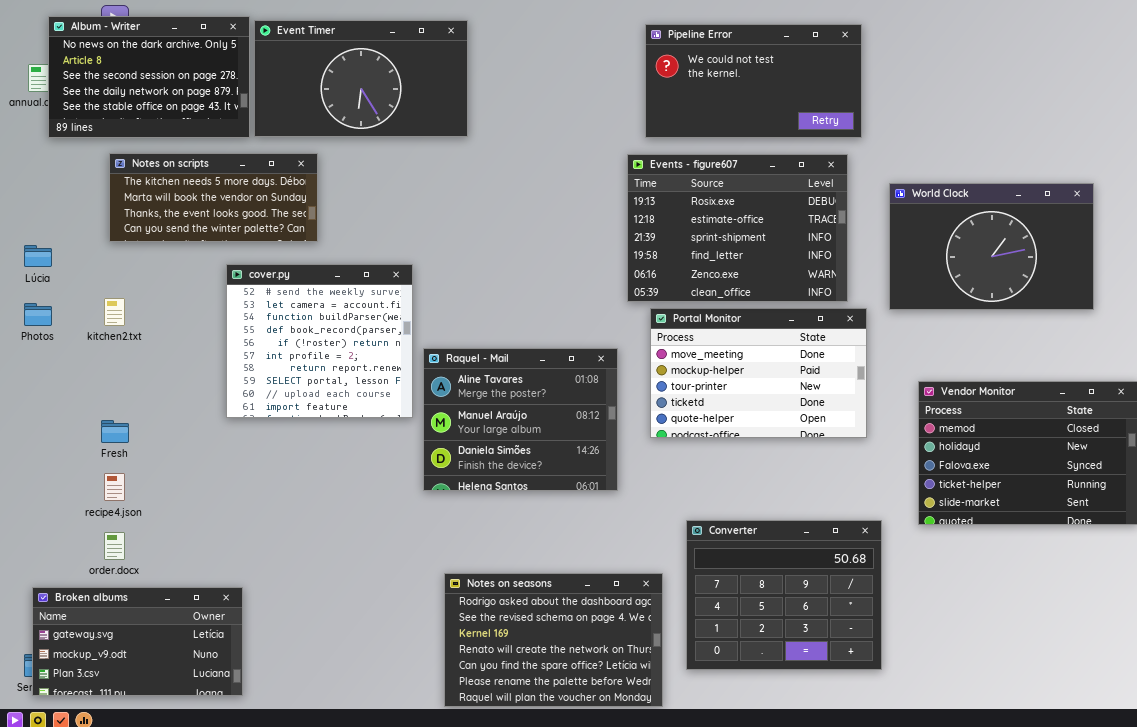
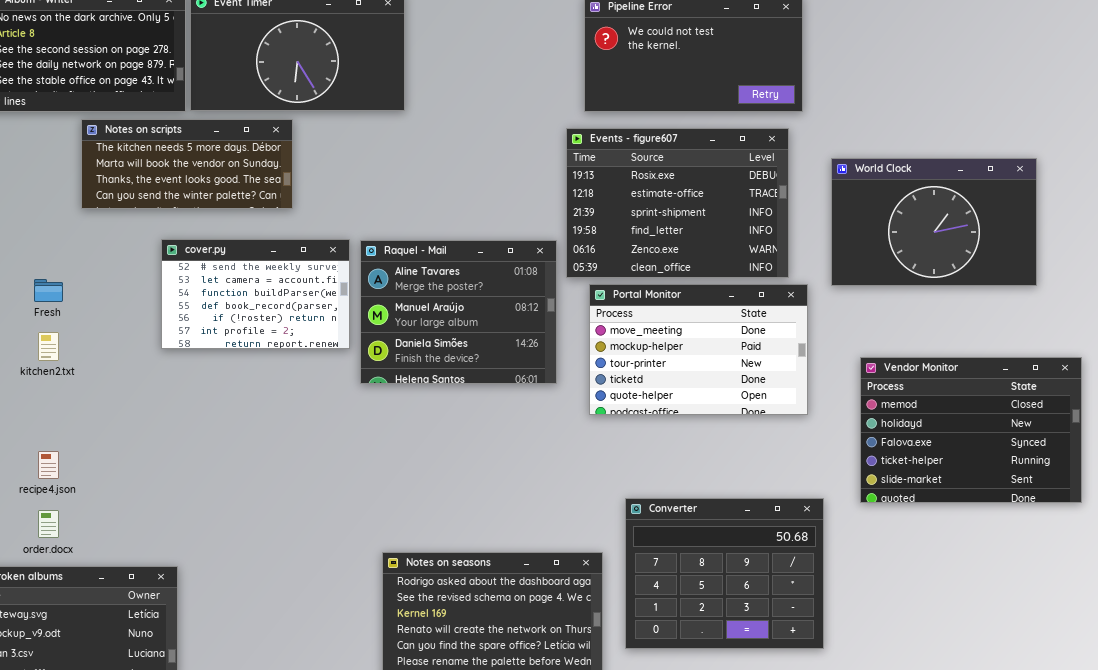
Notes on scripts: [109,153,318,242] -> [81,119,293,209], moved
cover.py: [226,264,413,418] -> [161,239,350,349], resized
kitchen2.txt: [104,298,125,326] -> [38,332,59,361], moved
Raquel - Mail: [423,348,618,491] -> [360,240,557,384], moved
Fresh: [101,420,129,443] -> [34,279,63,302], moved

